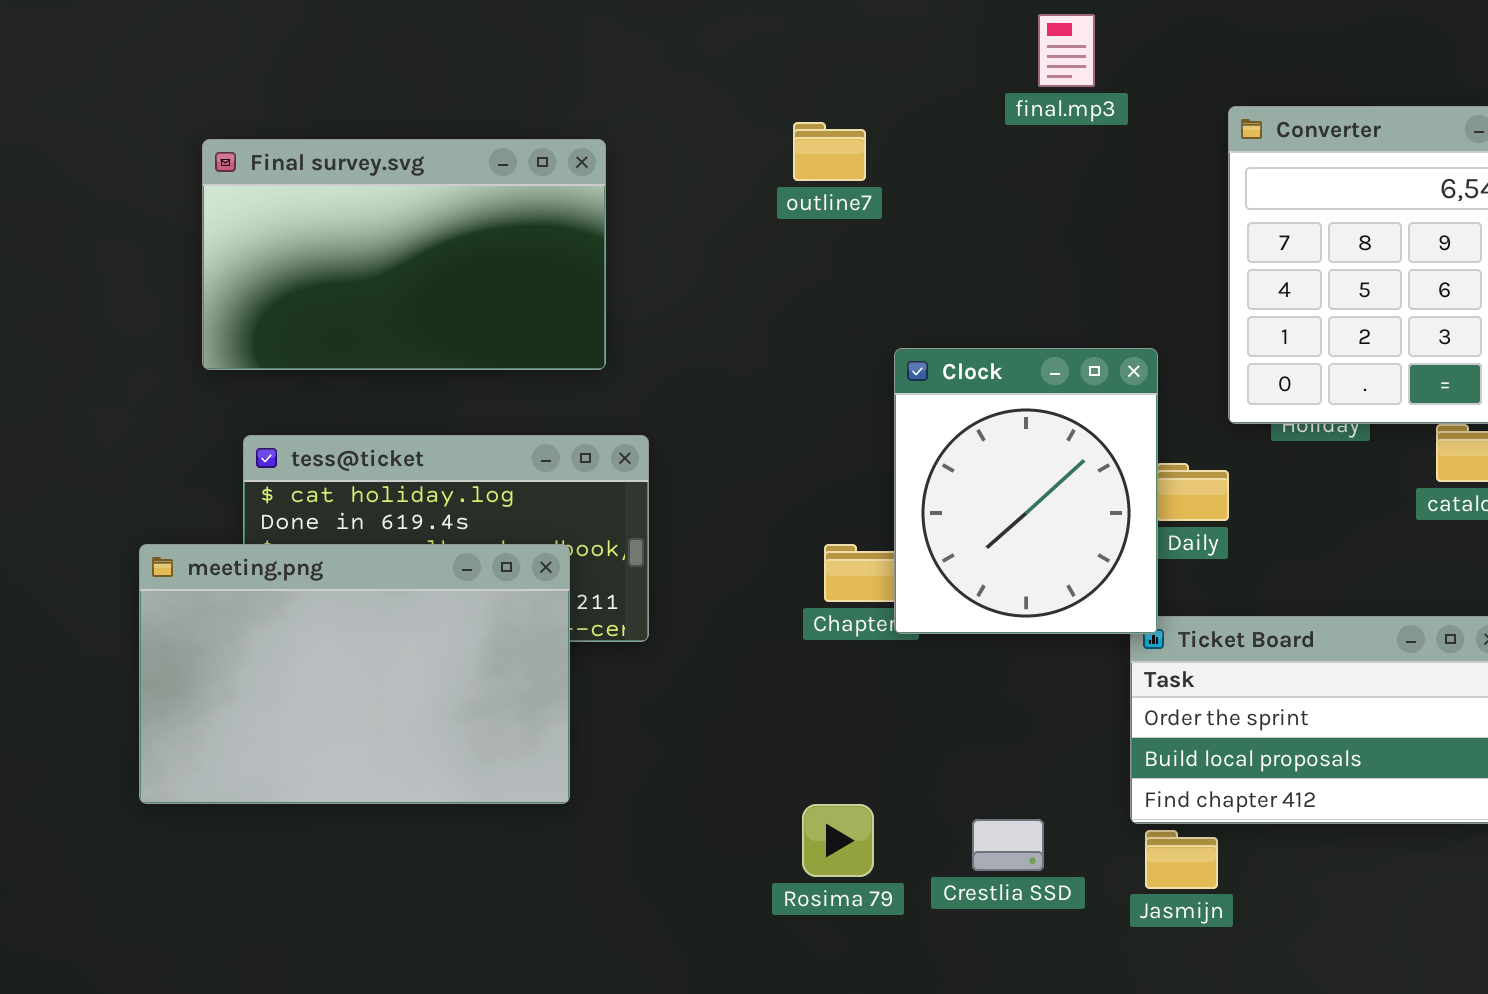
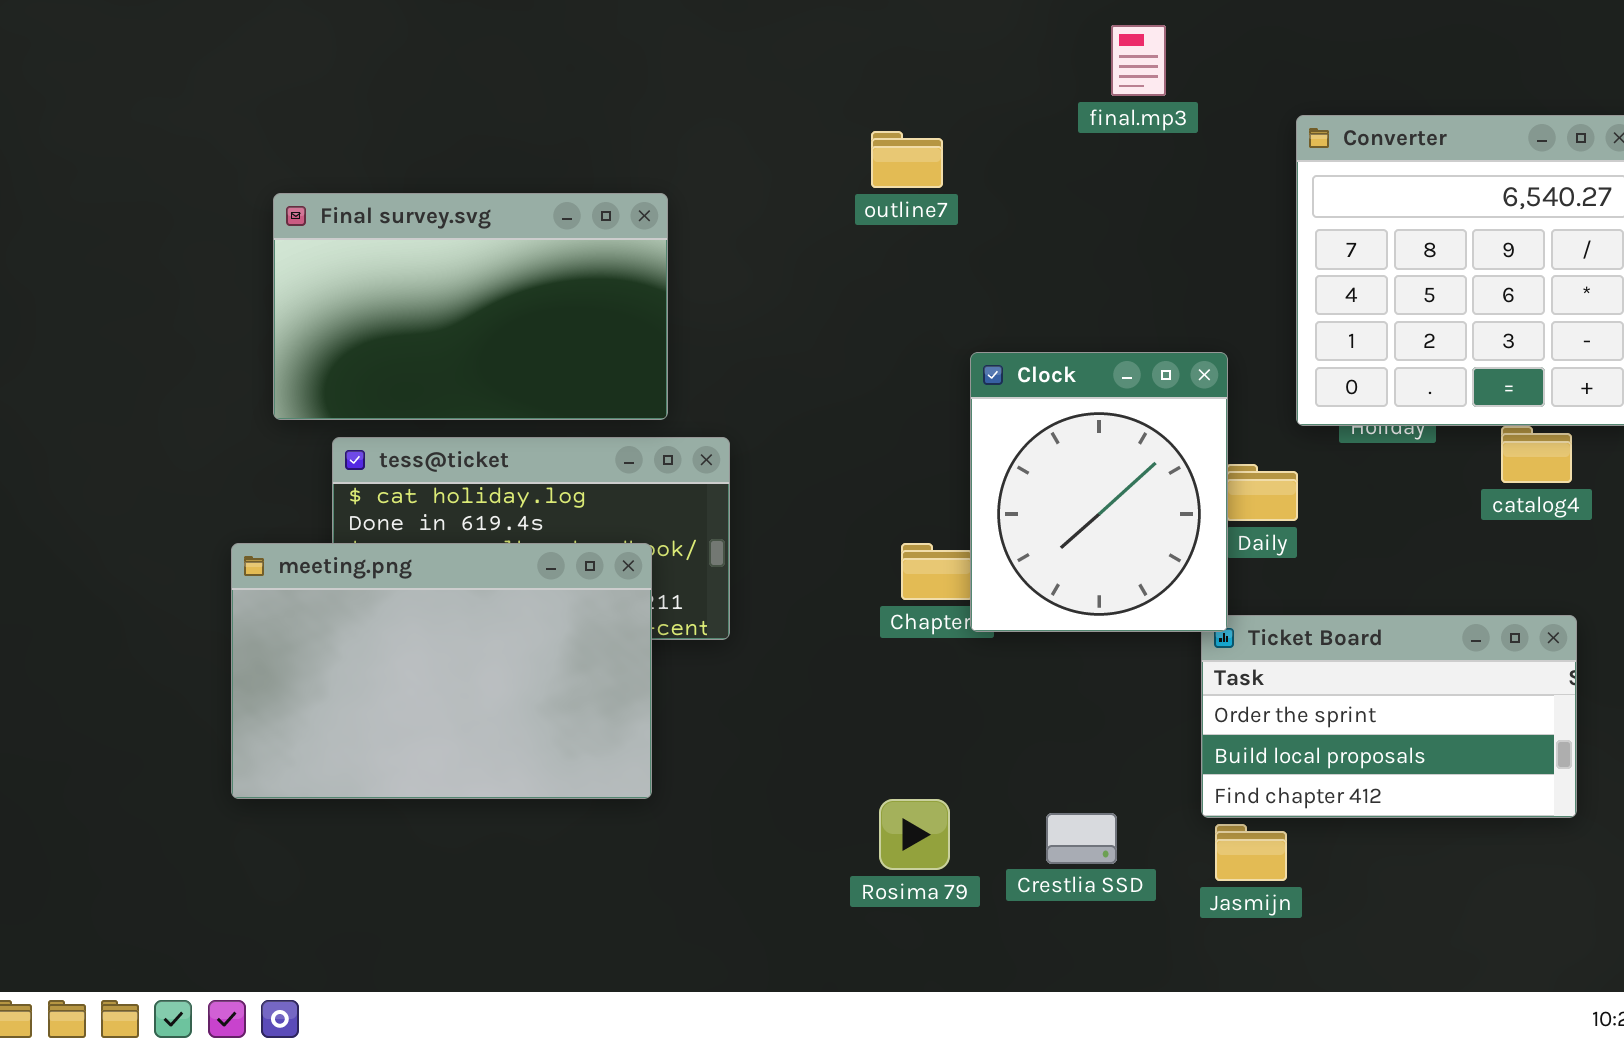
Final survey.svg: [202,139,606,370] -> [273,193,668,420], moved

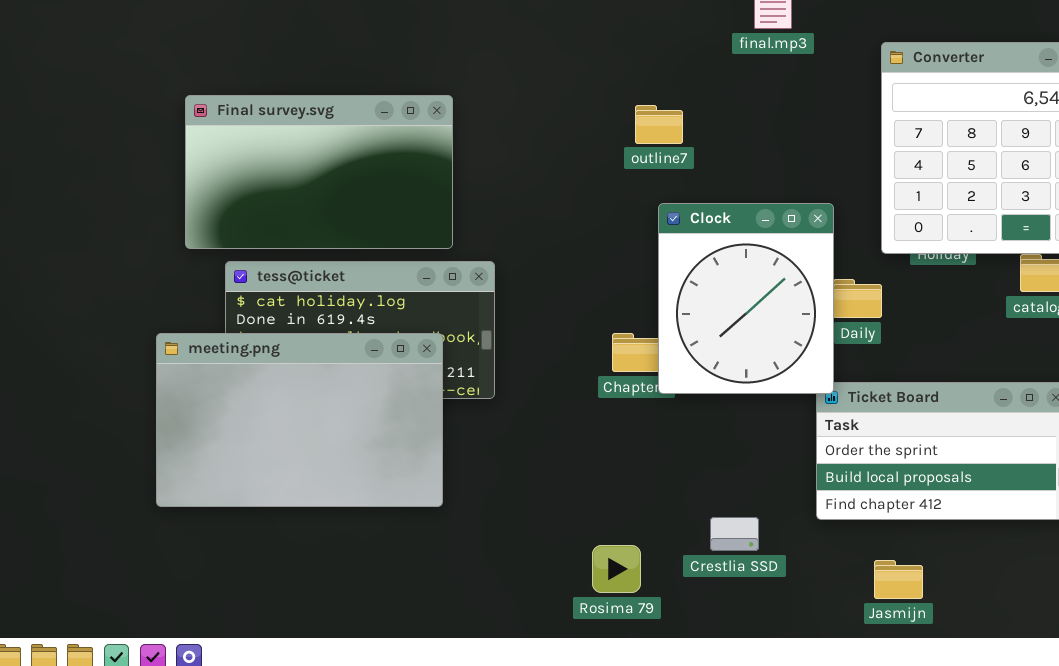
outline7: [871,131,943,188] -> [635,105,683,144], moved
Rosima 79: [879,799,950,870] -> [592,545,641,593], moved
Jasmijn: [1215,824,1287,881] -> [874,560,923,599], moved

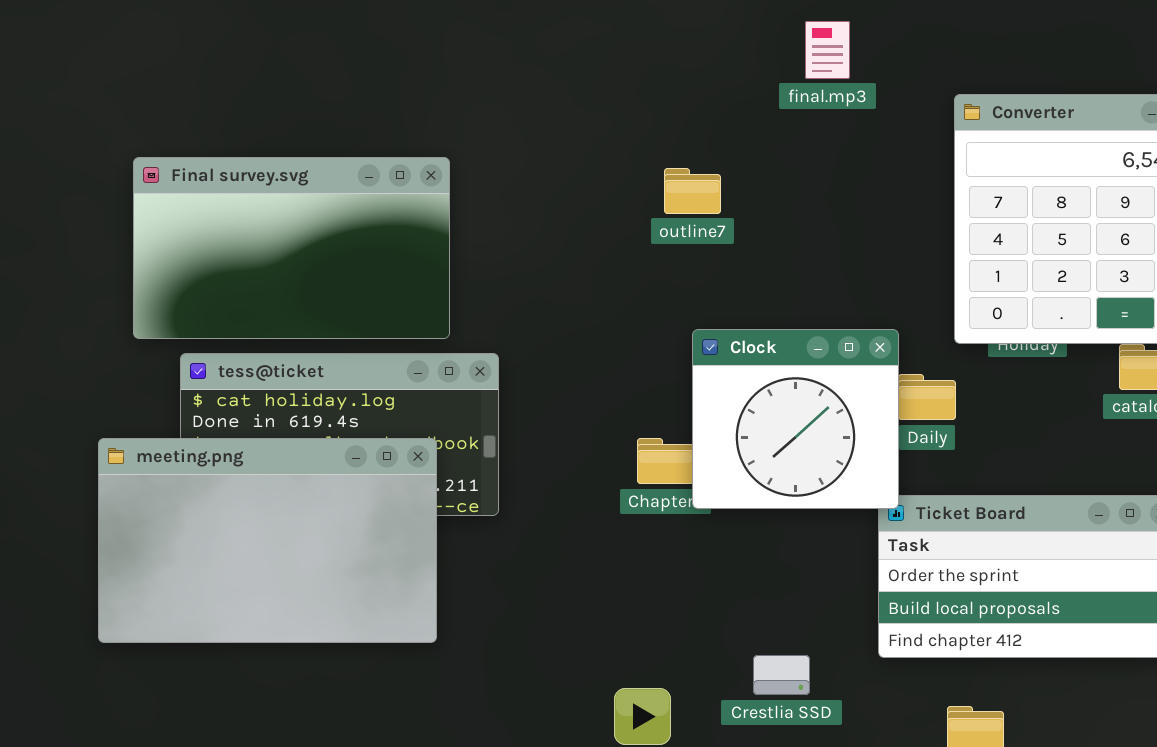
Clock: [658,203,834,394] -> [692,329,899,509], resized

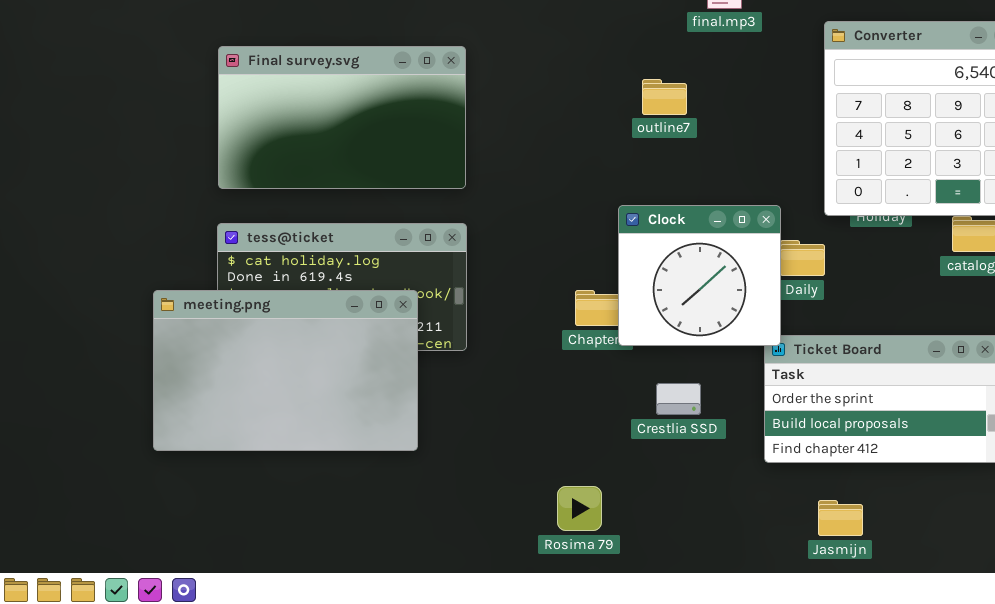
Final survey.svg: [133,157,450,339] -> [218,46,466,189], moved
outline7: [664,168,721,214] -> [642,79,687,115], moved
Crestlia SSD: [753,655,810,695] -> [656,383,701,415], moved

